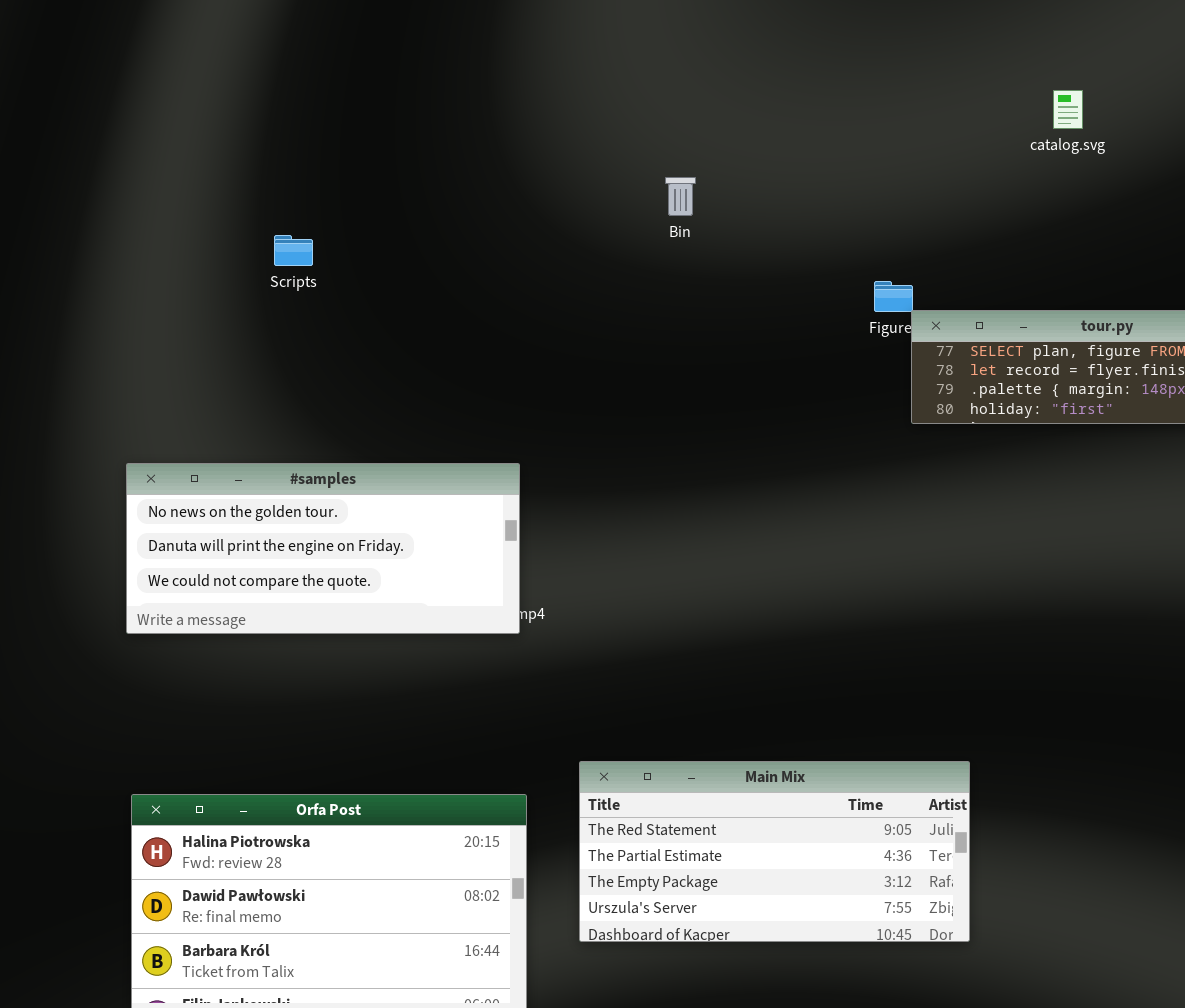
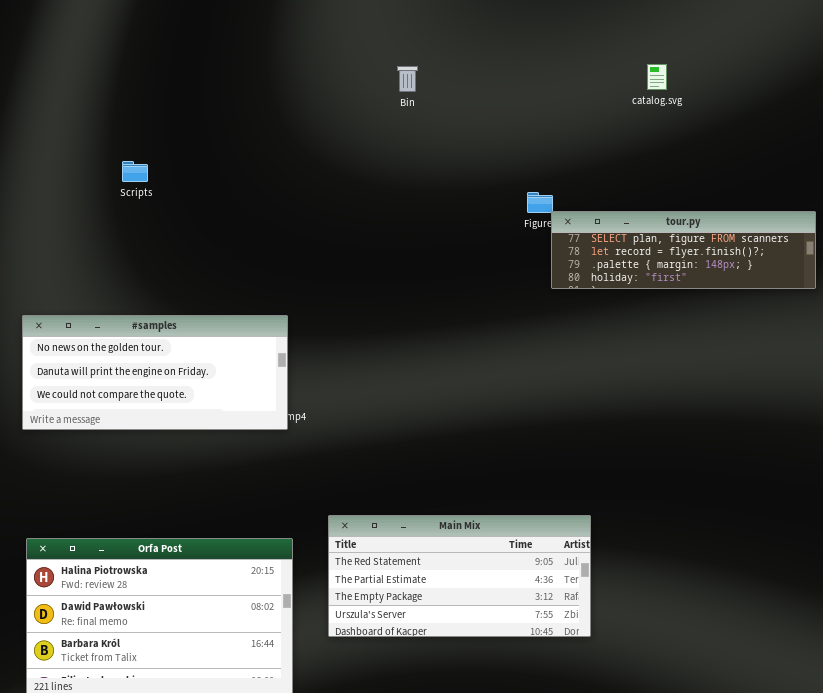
Bin: [665,177,696,216] -> [397,66,418,92], moved

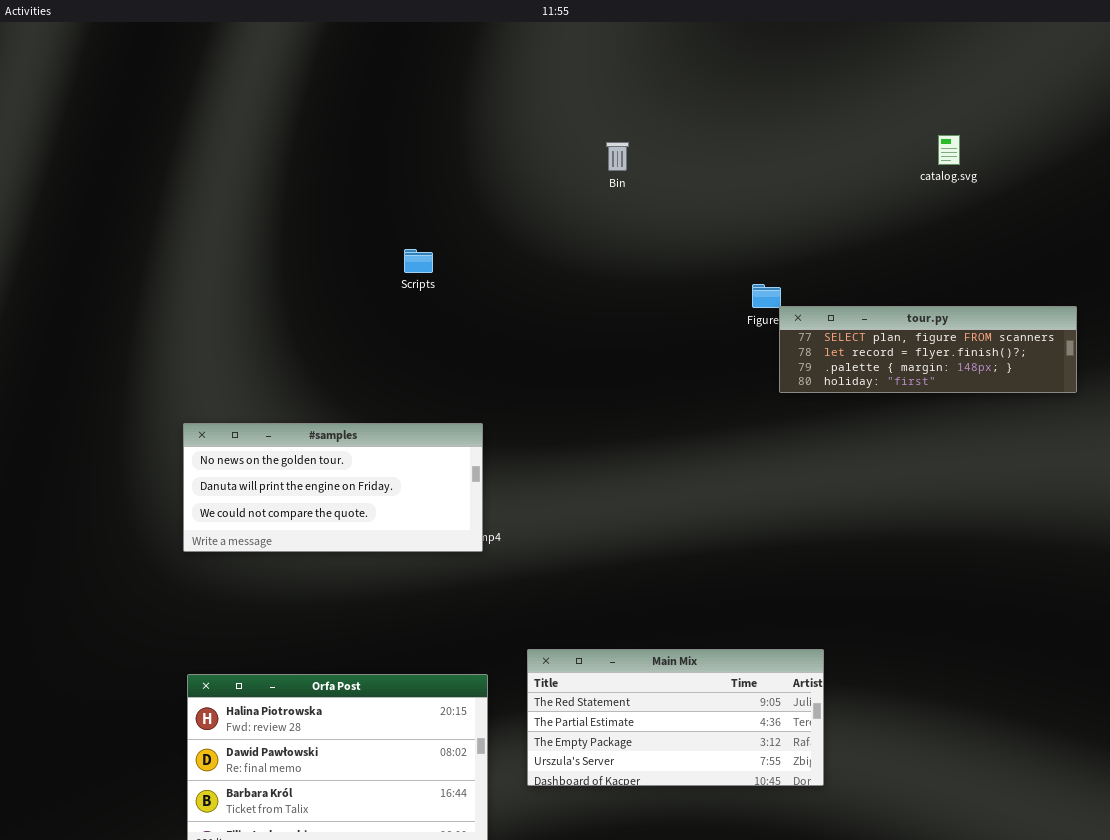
catalog.svg: [647,64,667,90] -> [938,135,960,165], moved
Scripts: [122,161,148,182] -> [404,249,433,273], moved

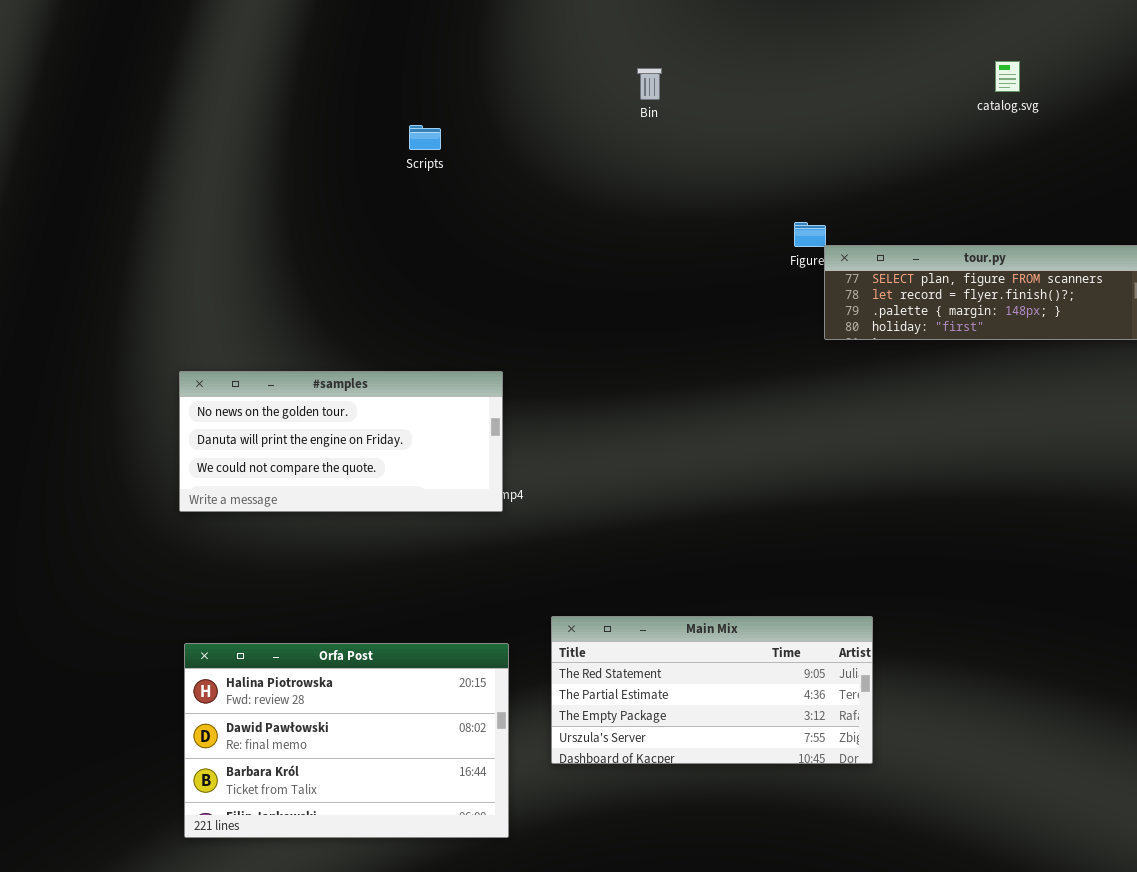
Scripts: [404,249,433,273] -> [409,125,441,150], moved

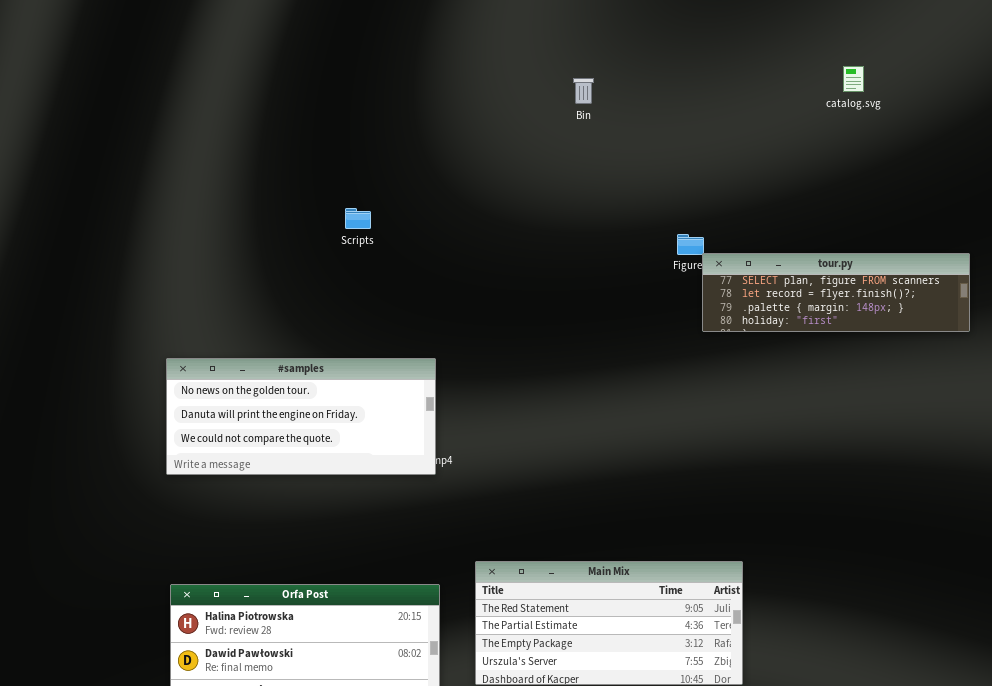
catalog.svg: [995,61,1020,92] -> [843,66,864,92], moved
Bin: [637,68,662,100] -> [573,78,594,104], moved
Scripts: [409,125,441,150] -> [345,208,371,229], moved

